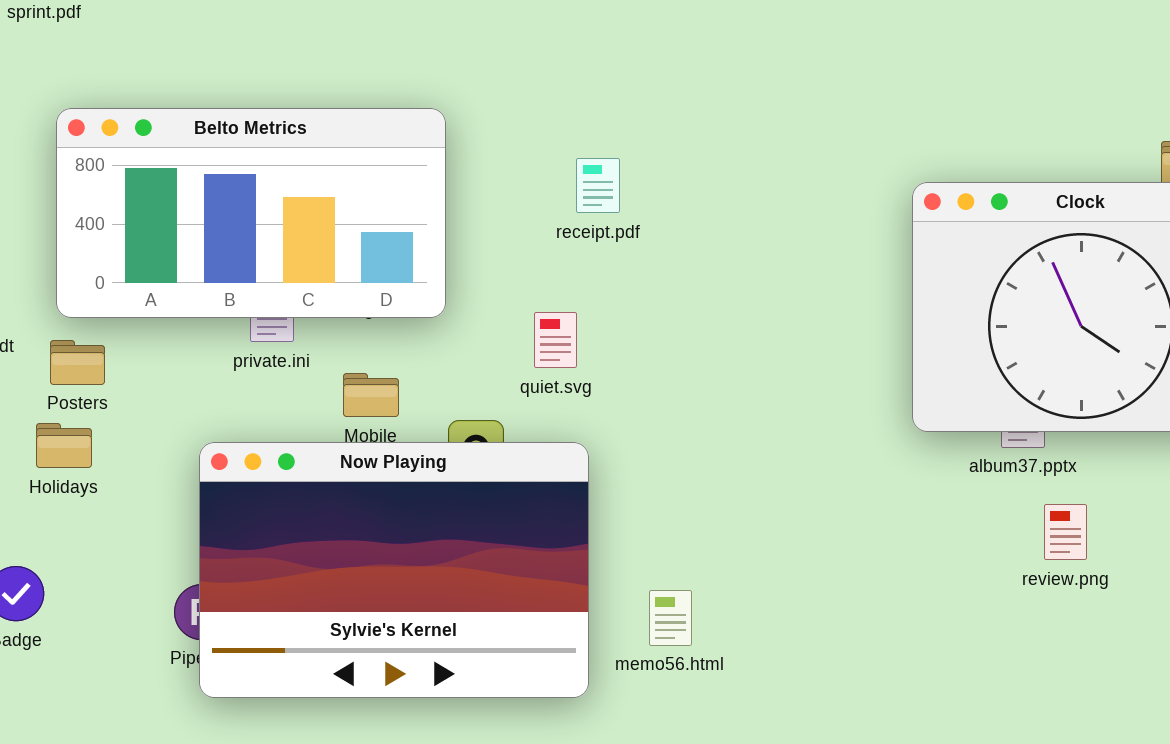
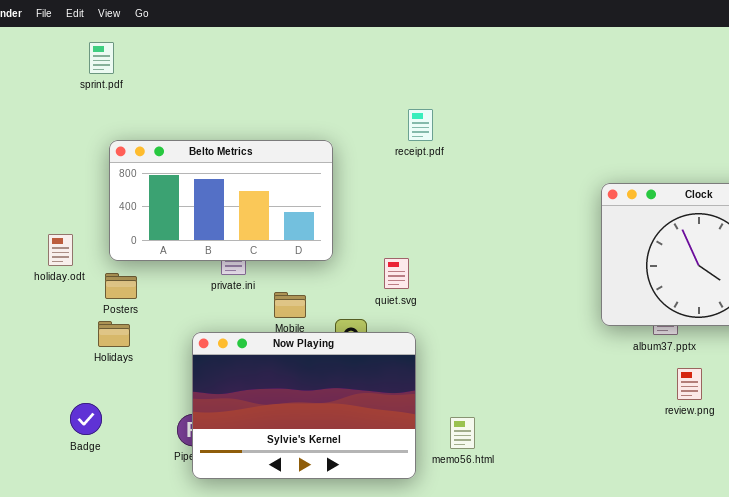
receipt.pdf: [576,158,620,213] -> [408,109,433,141], moved

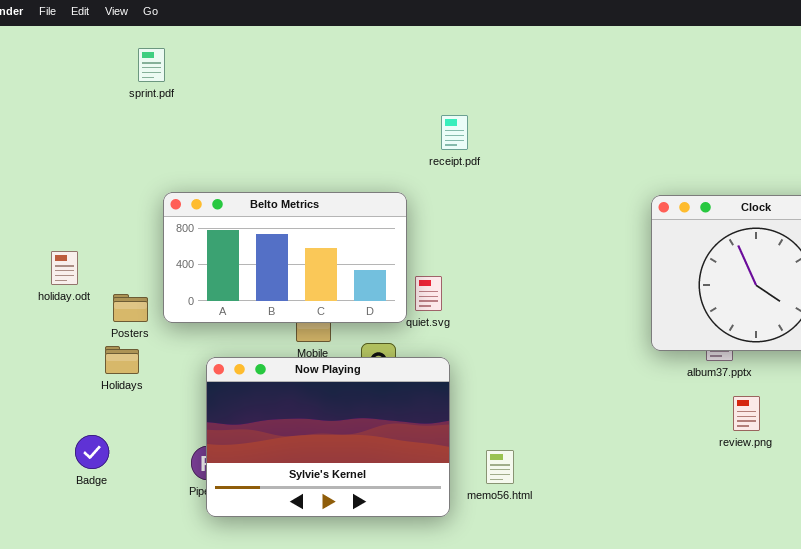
sprint.pdf: [89,42,114,74] -> [138,48,165,82], moved
Belto Metrics: [109,140,333,261] -> [163,192,407,323], moved

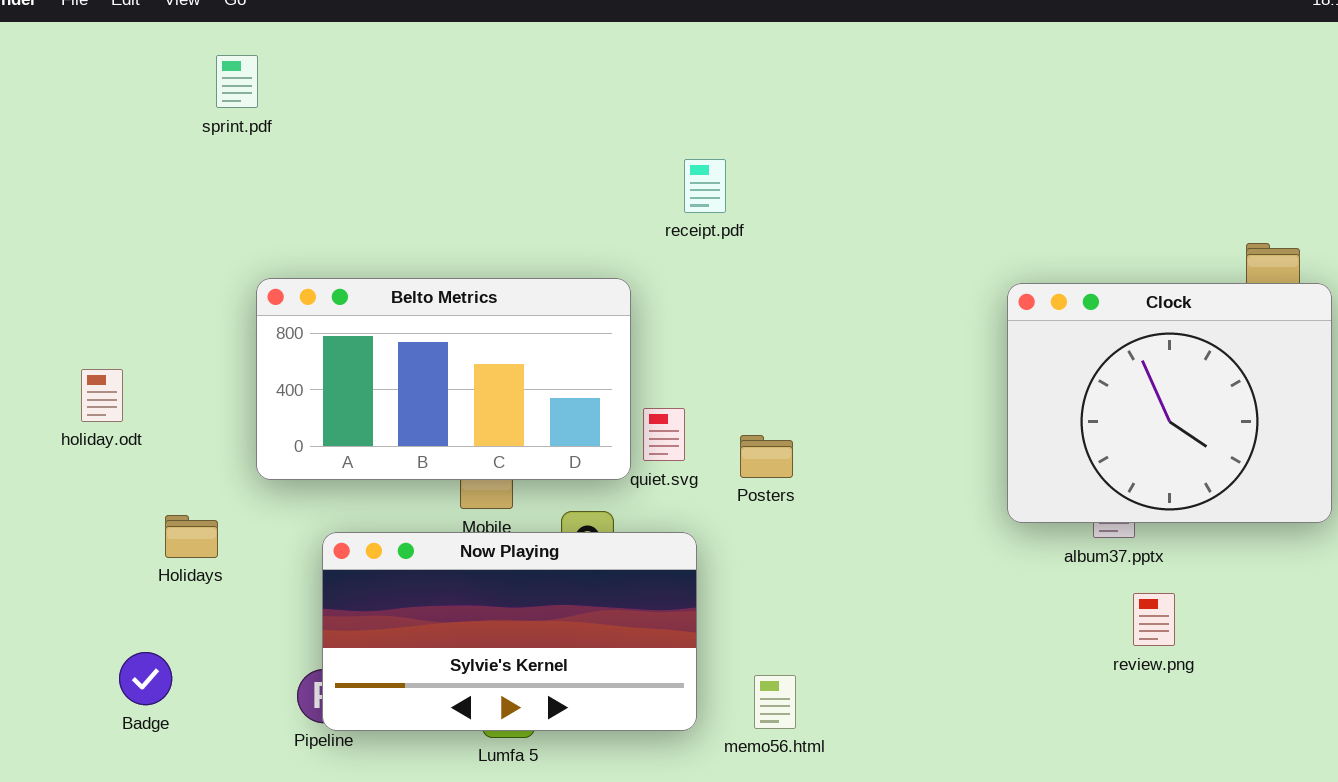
Posters: [113,294,148,322] -> [740,435,793,478], moved
Now Playing: [206,357,450,517] -> [322,532,697,731], resized

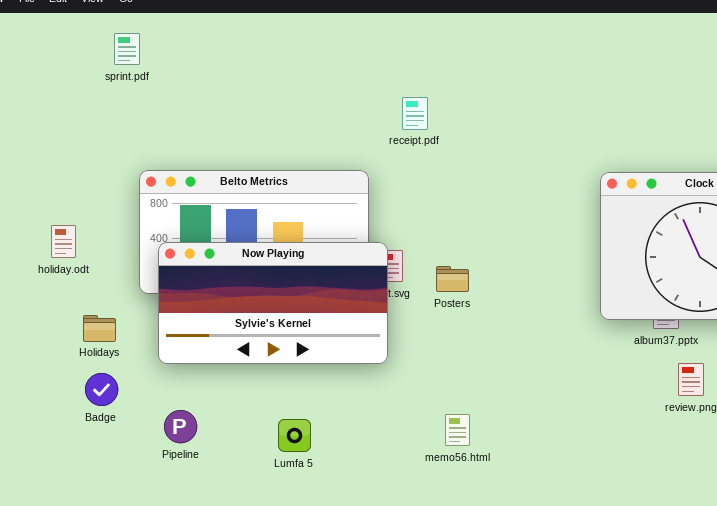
holiday.odt: [81,369,123,422] -> [51,225,76,258], moved
Now Playing: [322,532,697,731] -> [158,242,388,364], moved
Badge: [119,652,172,705] -> [85,373,118,406], moved

